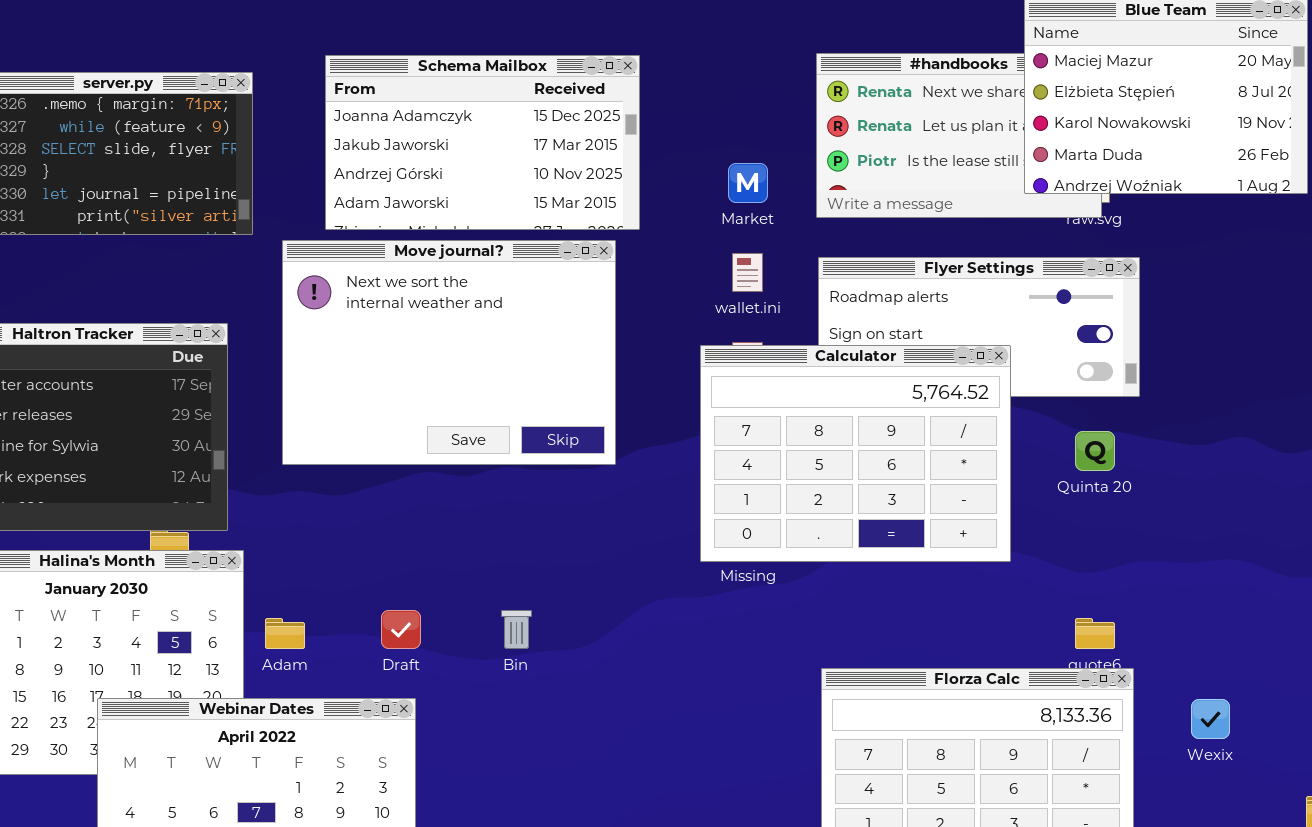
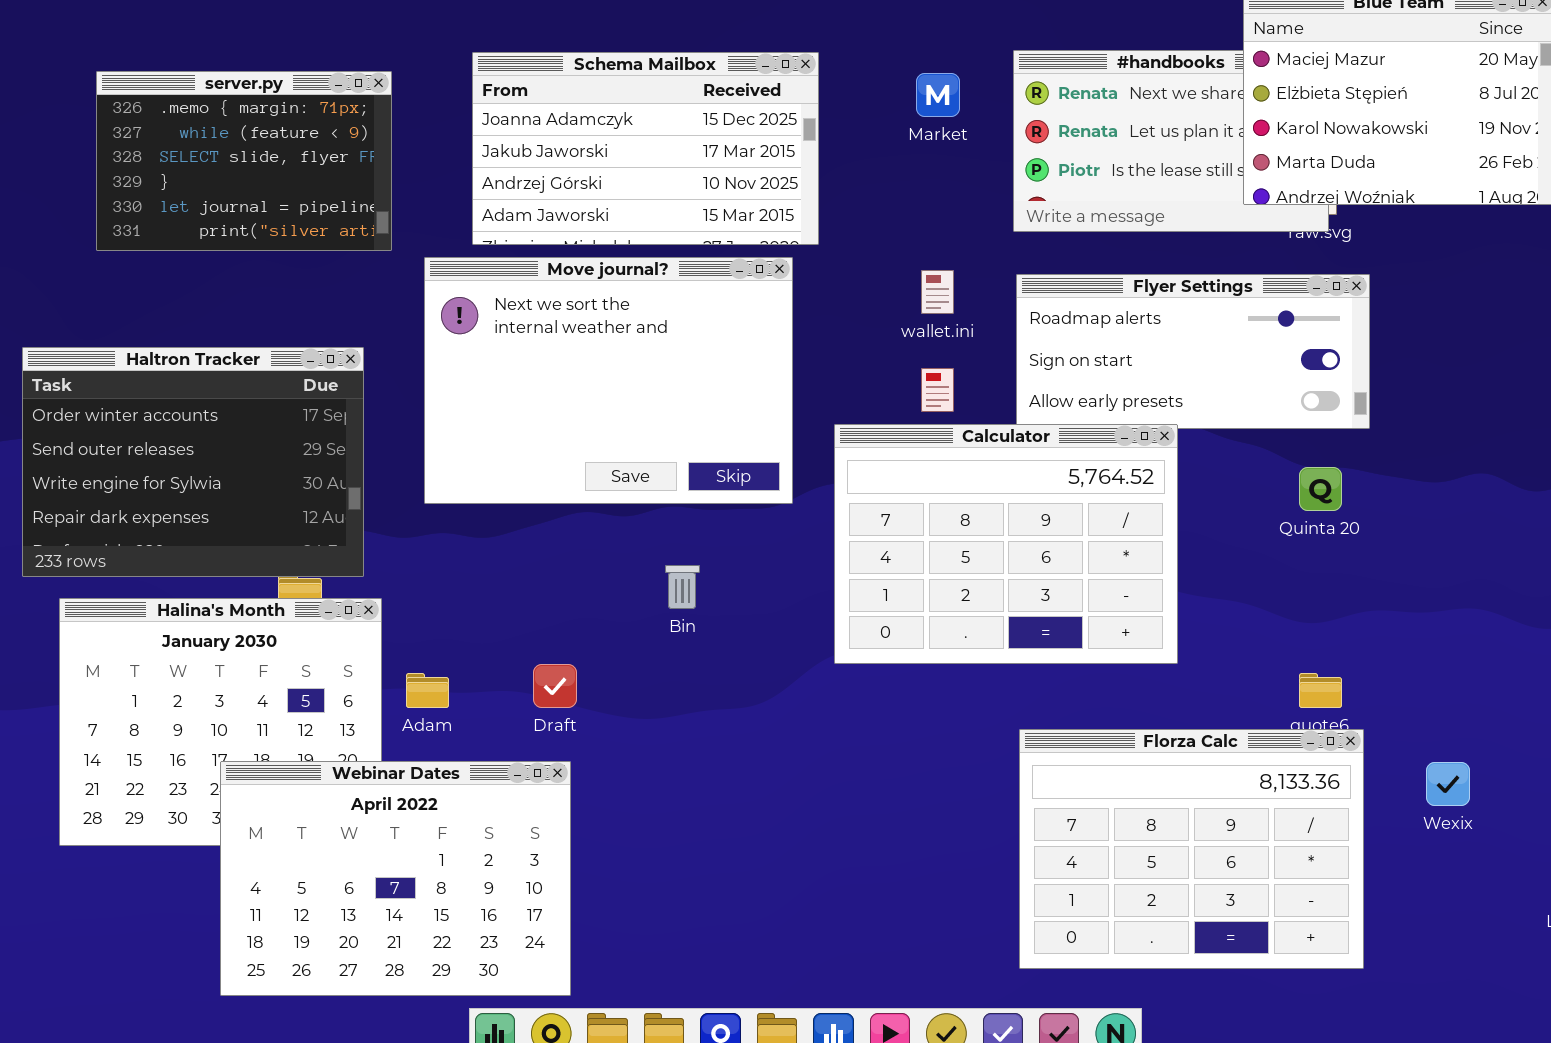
Market: [728,163,768,203] -> [916,73,960,117], moved
Calculator: [700,345,1011,562] -> [834,424,1178,664], moved
Bin: [501,610,532,649] -> [665,565,700,609], moved

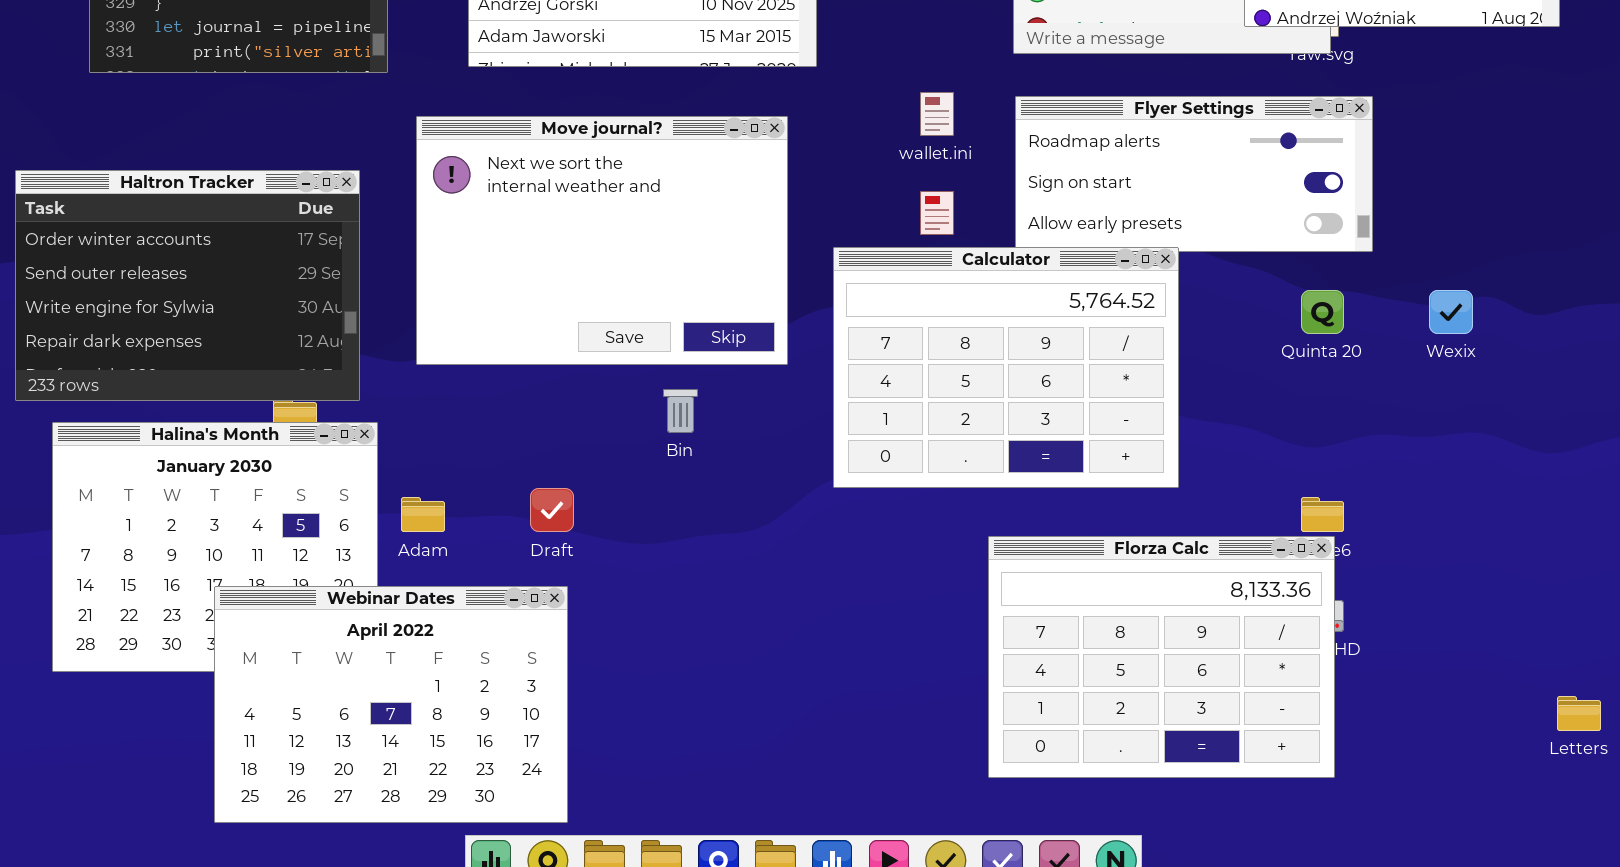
Move journal?: [424,257,793,504] -> [416,116,788,365], moved
Florza Calc: [1019,729,1364,969] -> [988,536,1335,778], moved
Wexix: [1426,762,1470,806] -> [1429,290,1473,334], moved

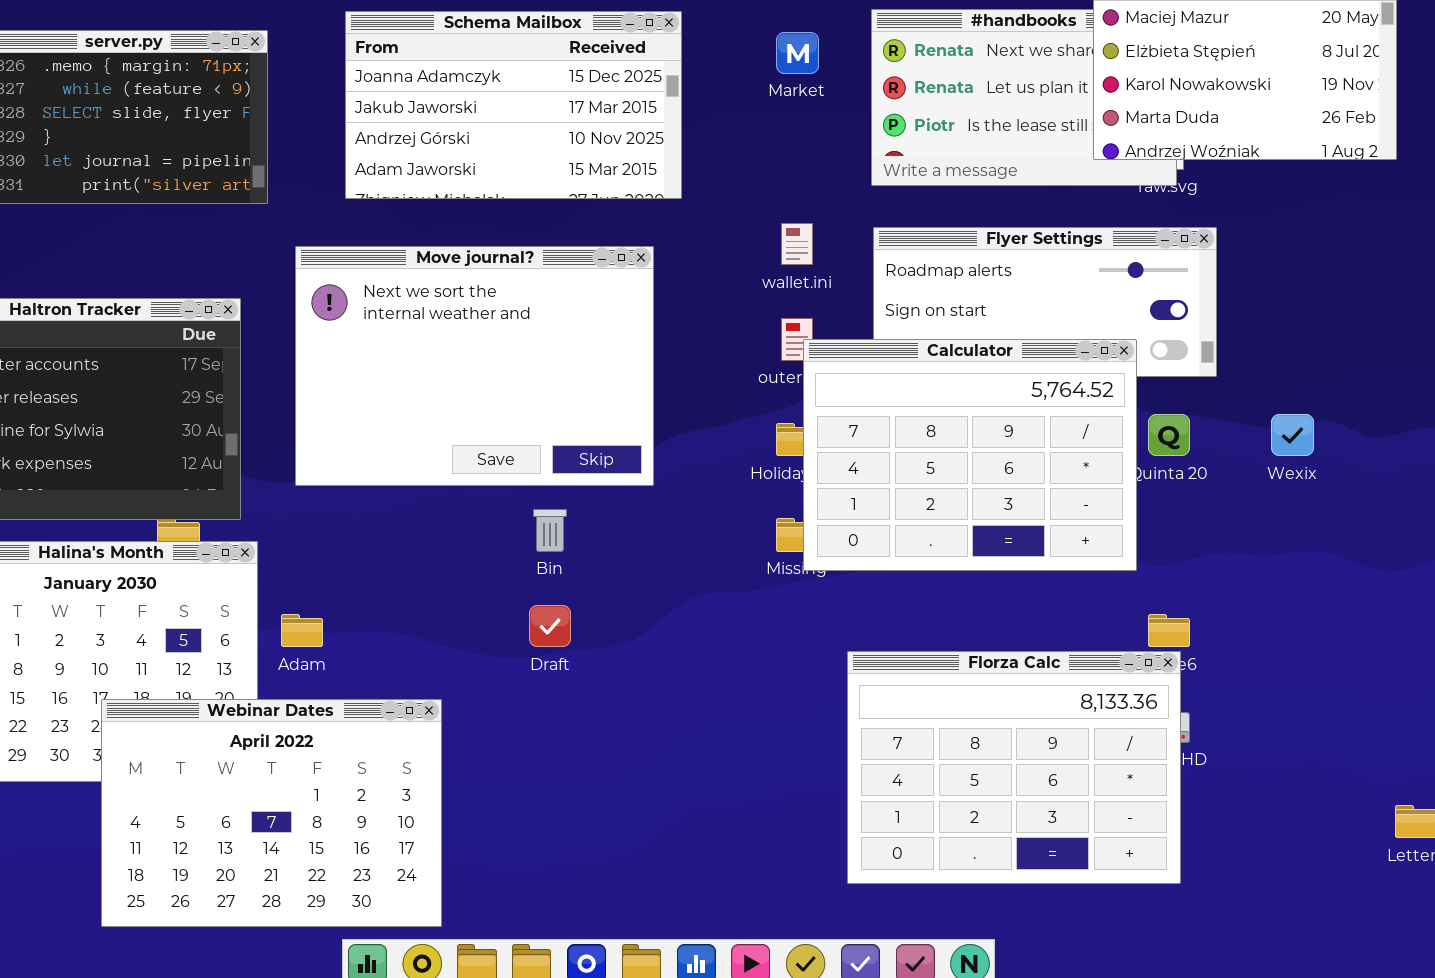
Calculator: [833,247,1179,488] -> [803,339,1137,571], moved
Draft: [530,488,574,532] -> [529,605,571,647], moved

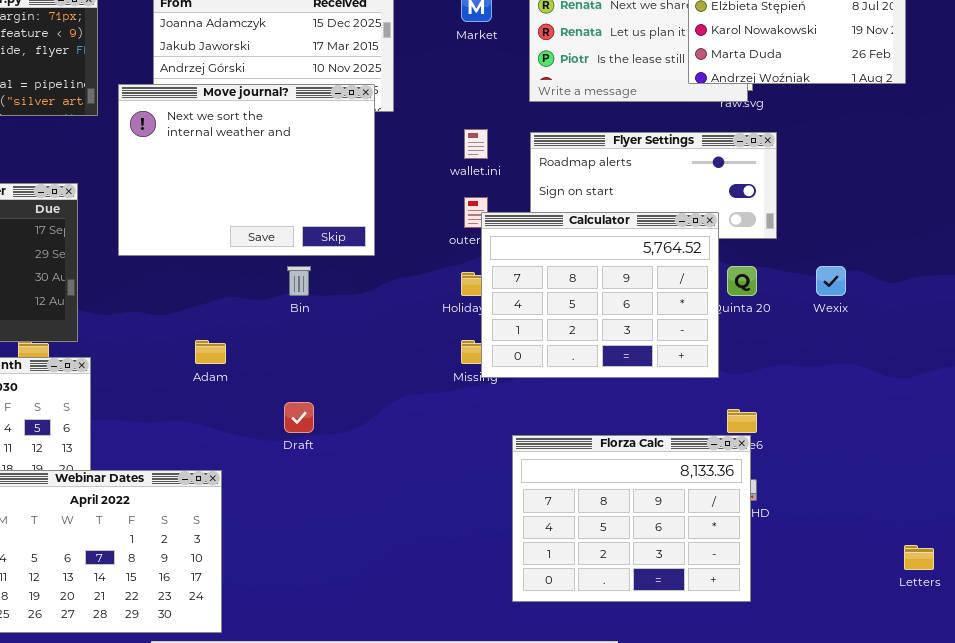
Move journal?: [295,246,654,486] -> [118,84,375,256], moved
Bin: [533,509,567,552] -> [287,266,311,296], moved
Adam: [281,614,323,647] -> [195,340,226,364], moved

